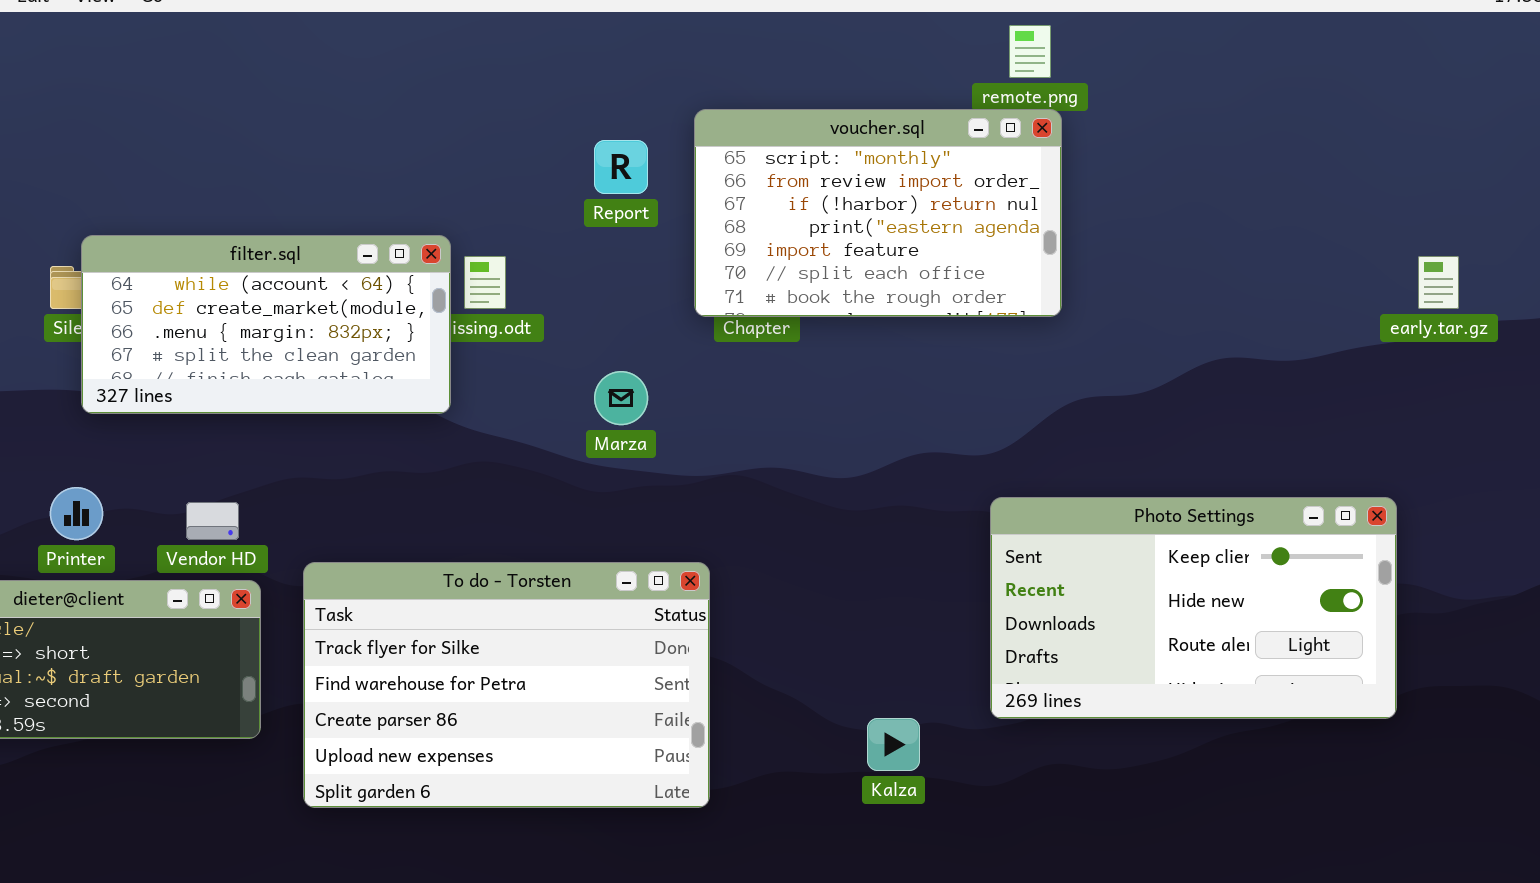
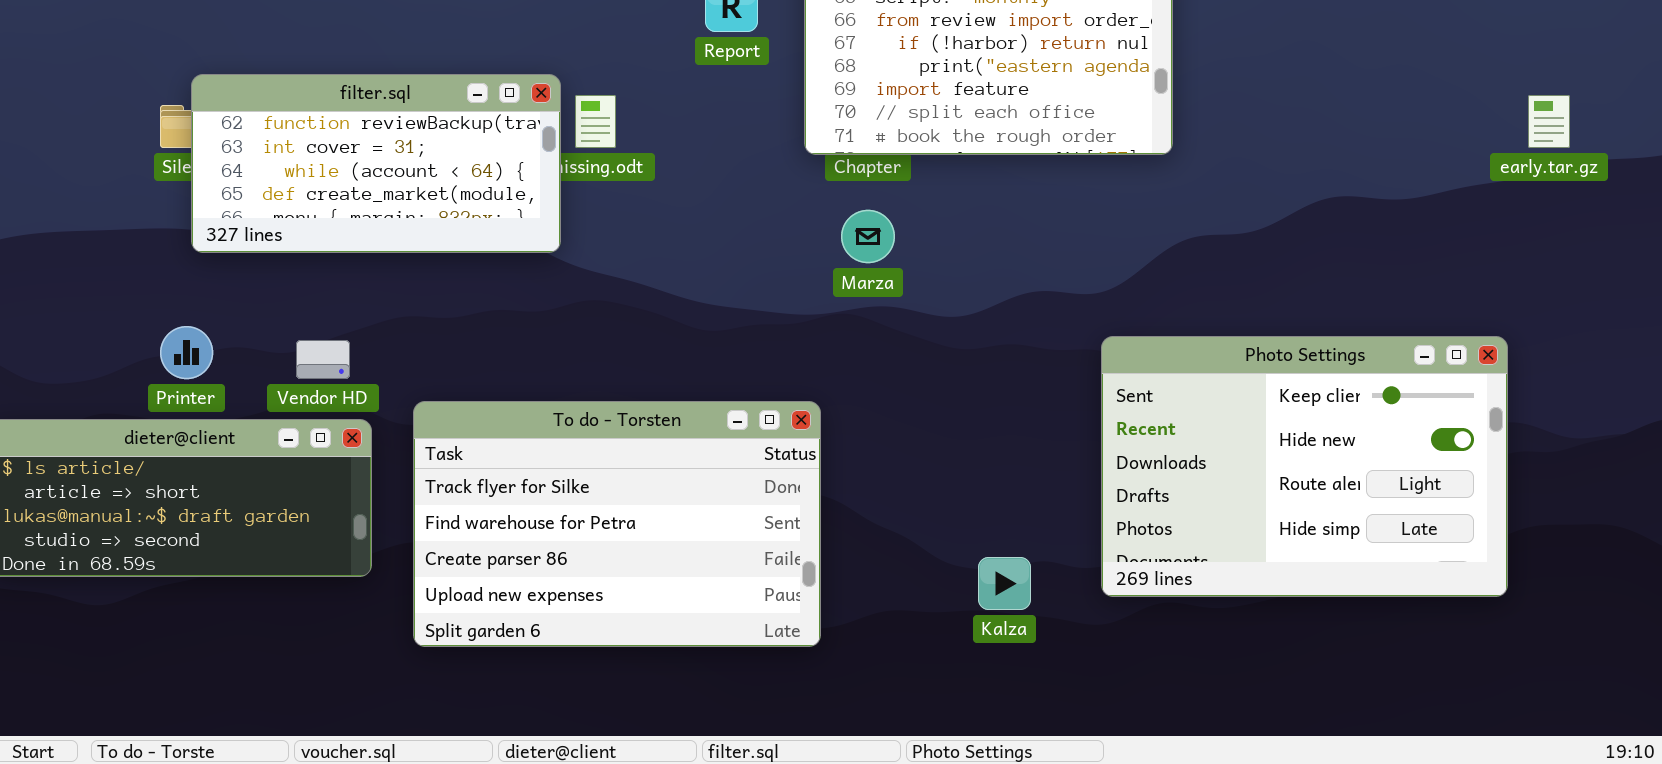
filter.sql: [81,235,451,414] -> [191,74,561,253], scrolled up 2 rows
Marza: [594,371,648,425] -> [841,210,895,263], moved
Photo Settings: [990,497,1397,719] -> [1101,336,1508,597], resized

